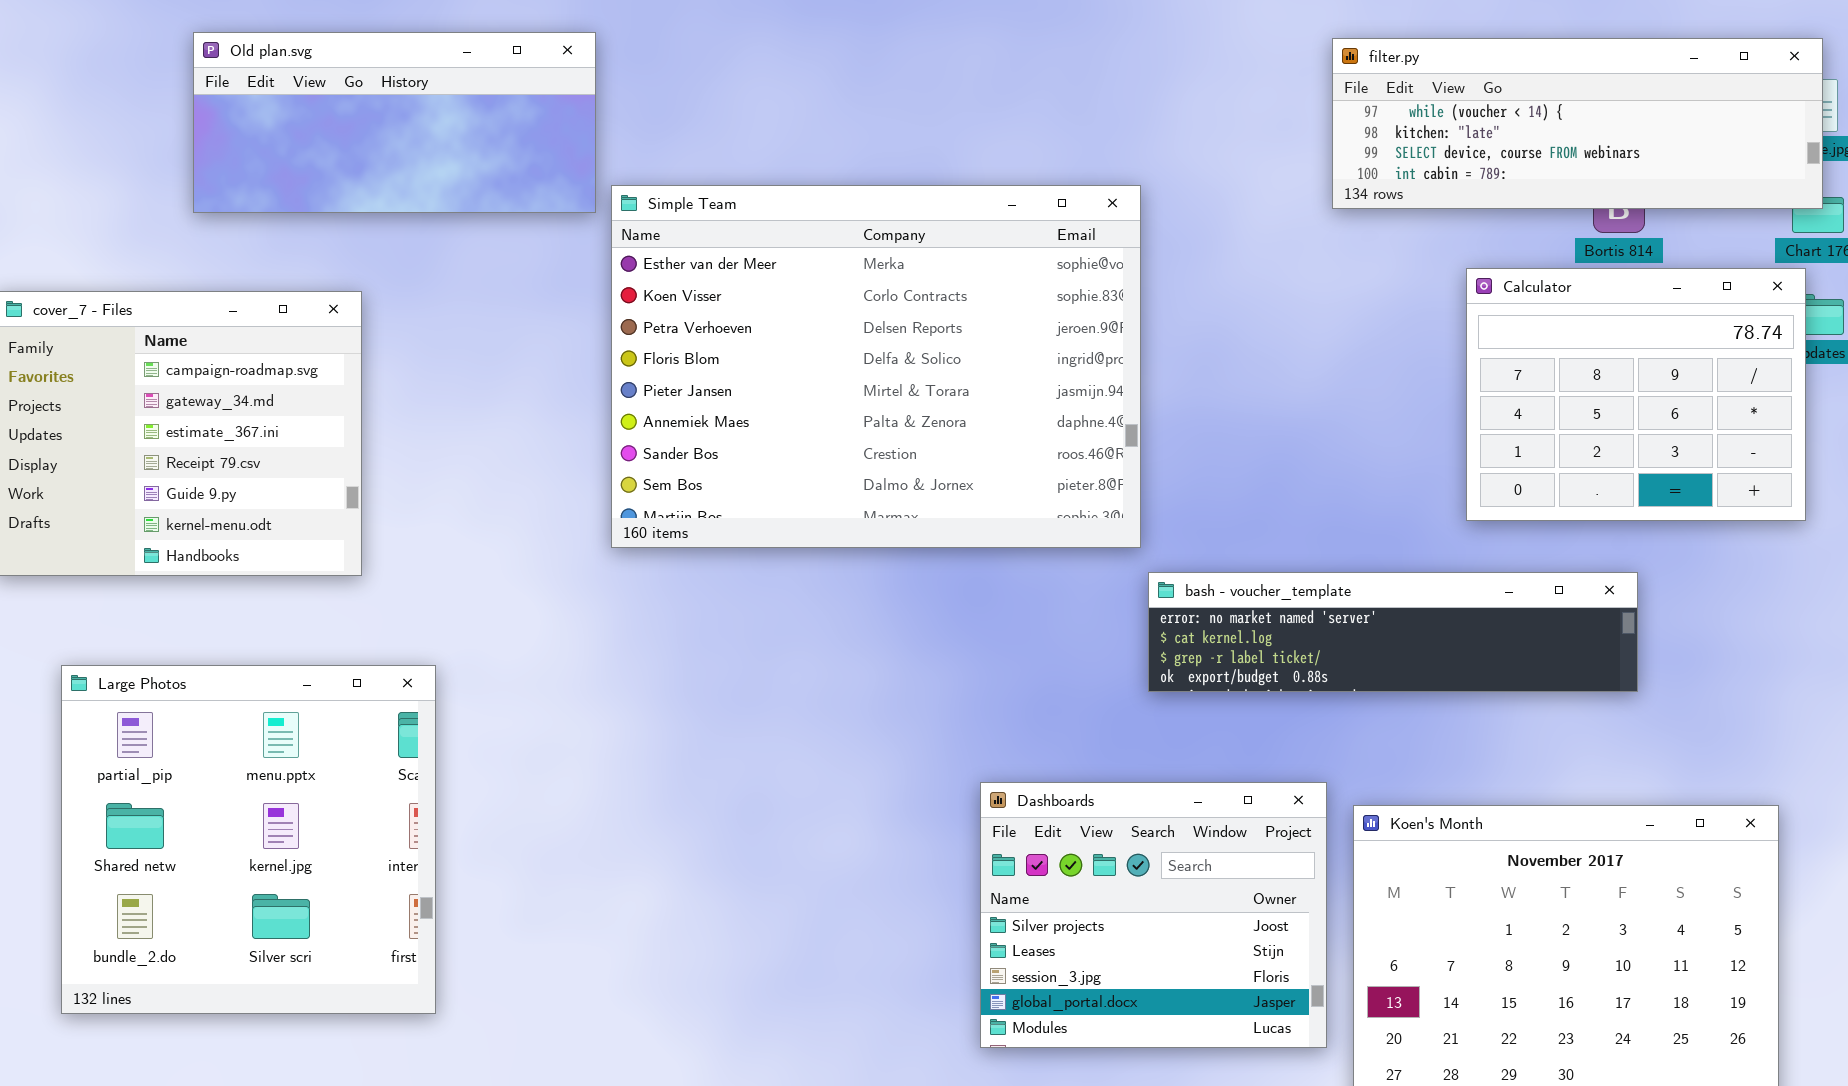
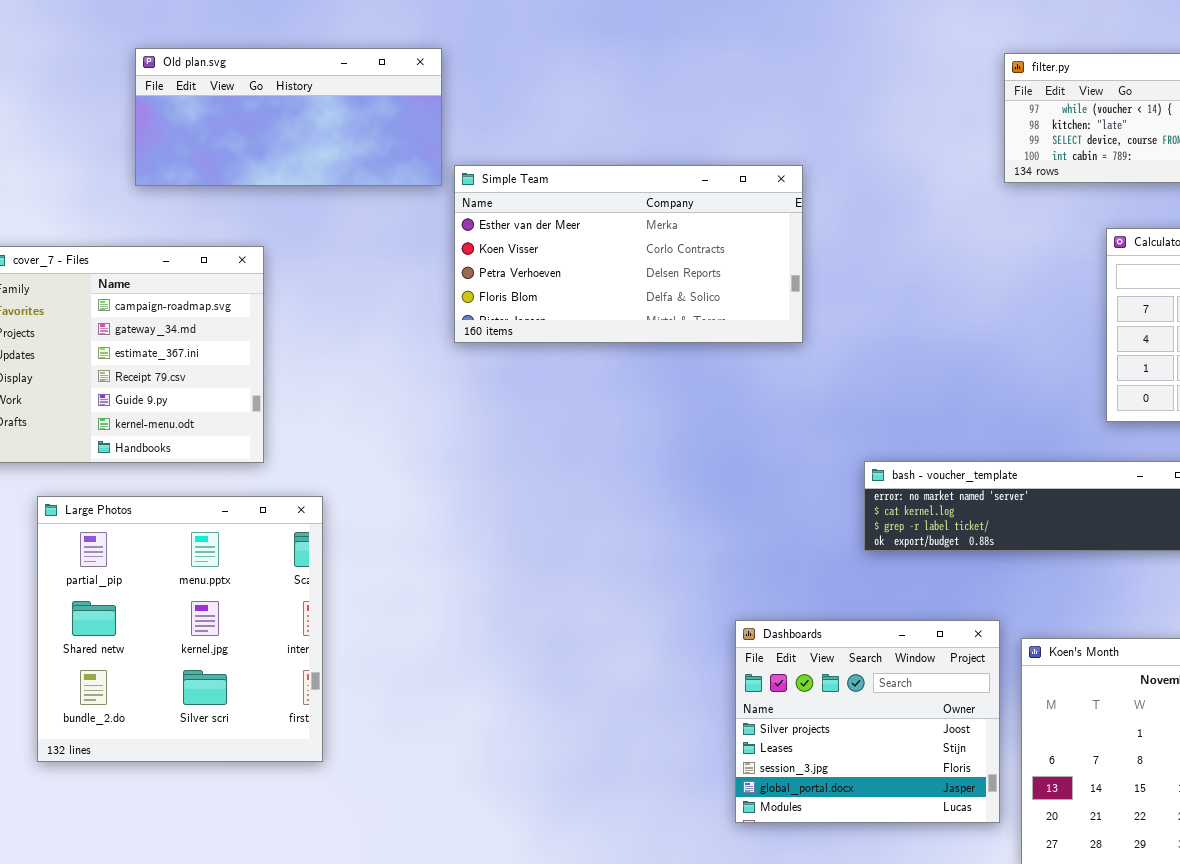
Simple Team: [611,185,1141,548] -> [454,165,803,343], resized
Large Photos: [61,665,436,1014] -> [37,496,323,762], moved

